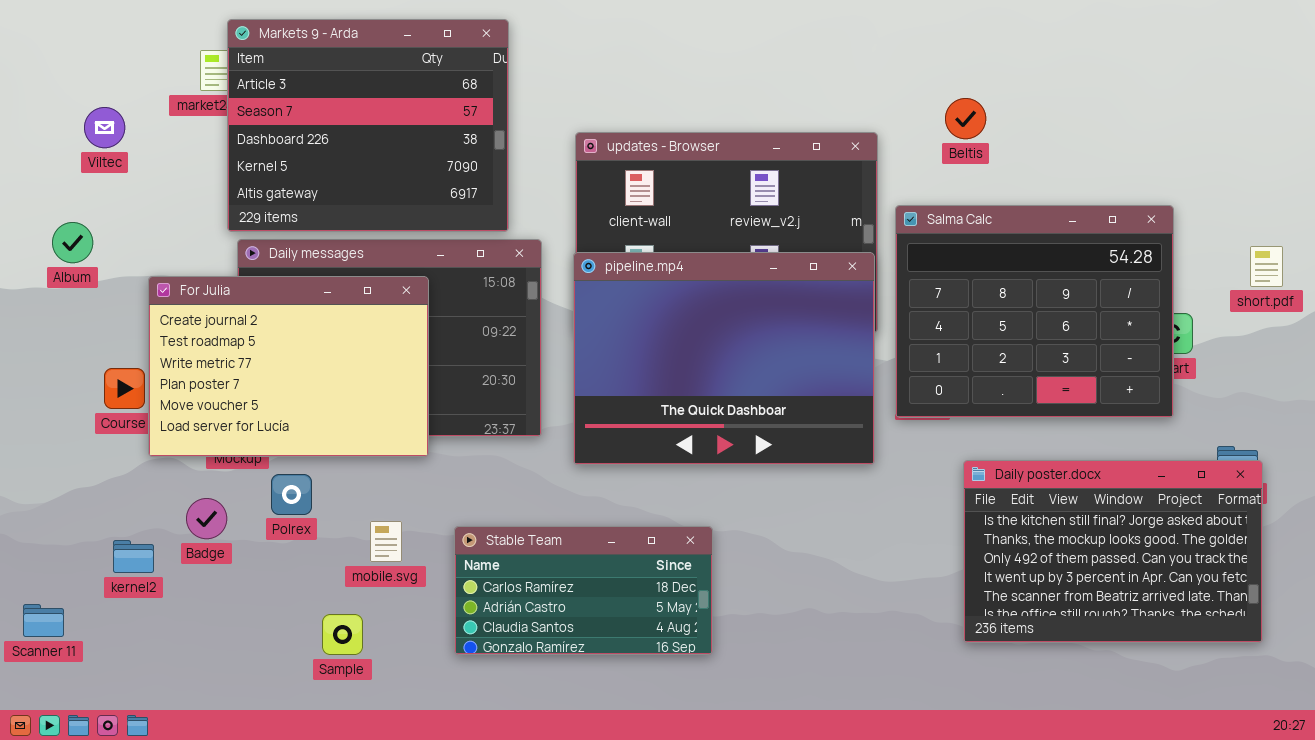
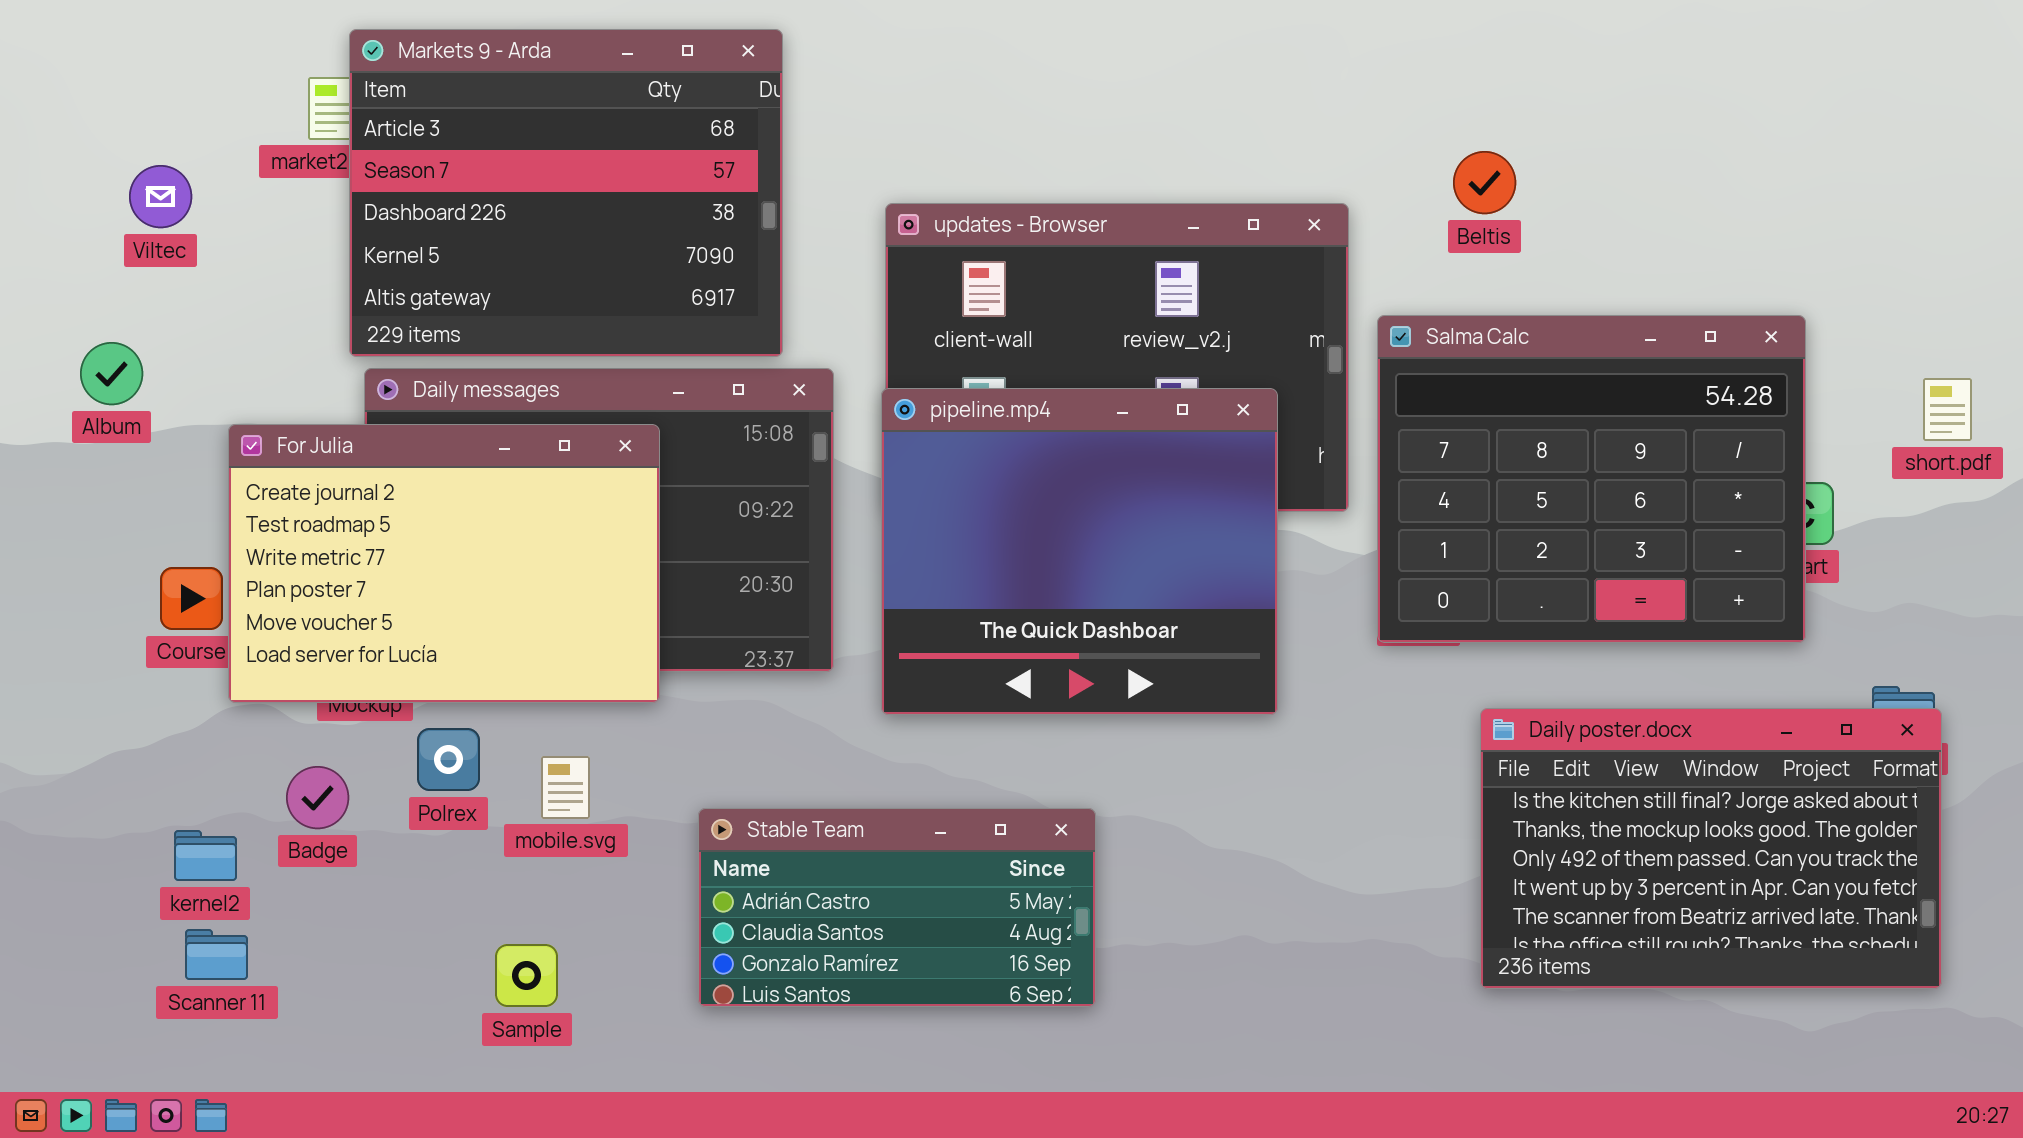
pipeline.mp4: [573,252,875,465] -> [881,388,1278,715], resized
mobile.svg: [370,521,402,562] -> [541,756,590,819], moved
Stable Team: [454,526,713,655] -> [698,808,1096,1007], scrolled down 1 row
Scanner 11: [23,604,64,637] -> [185,929,248,980], moved

